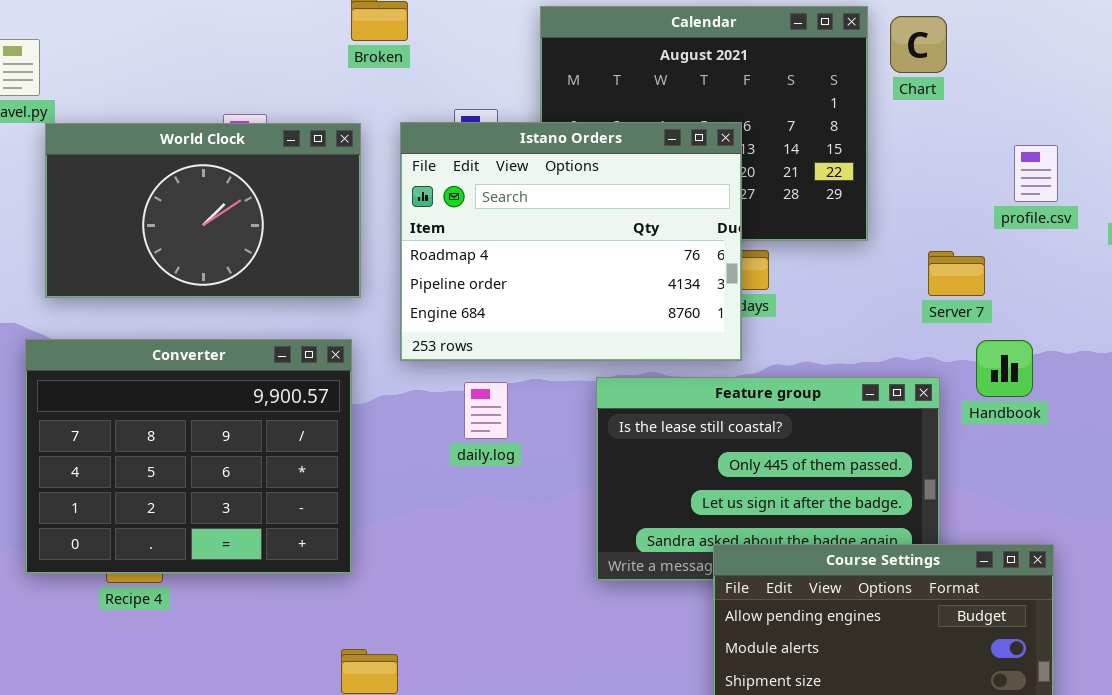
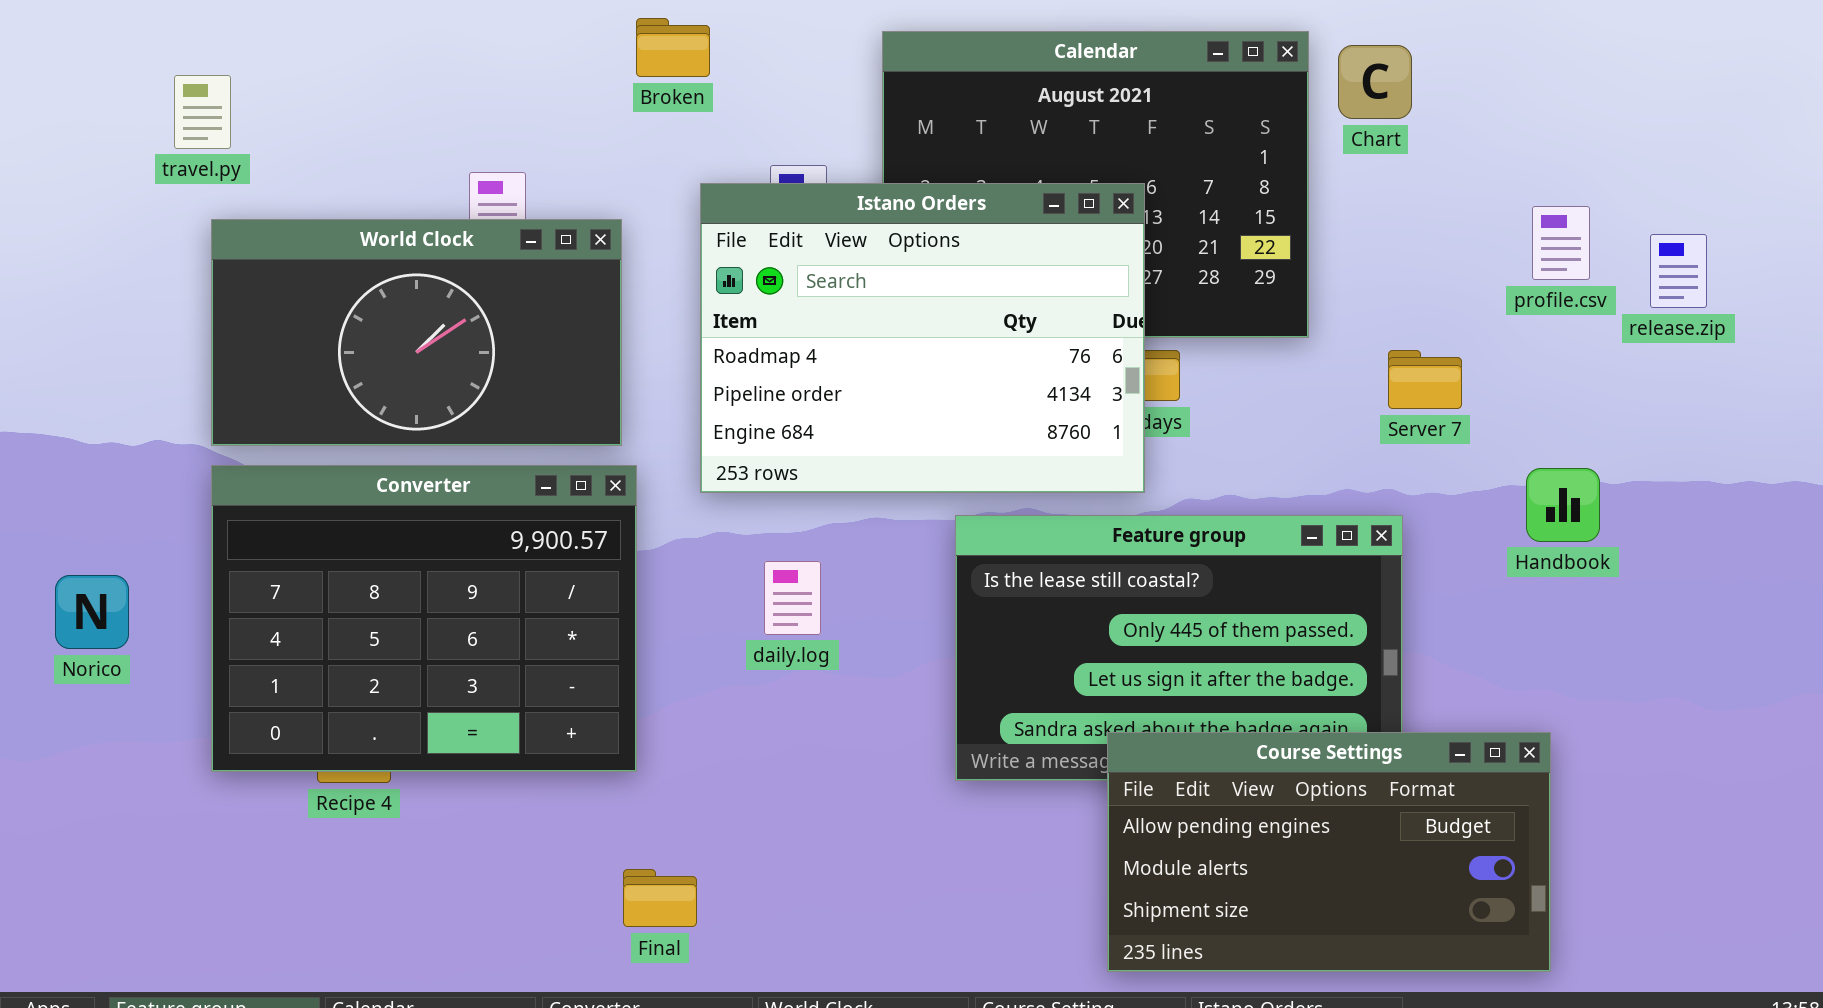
World Clock: [45,123,361,298] -> [211,219,622,446], moved
profile.csv: [1014,145,1058,202] -> [1532,206,1590,280], moved
Handbook: [976,340,1033,397] -> [1526,468,1600,542], moved
daily.log: [464,382,508,439] -> [764,561,821,635], moved

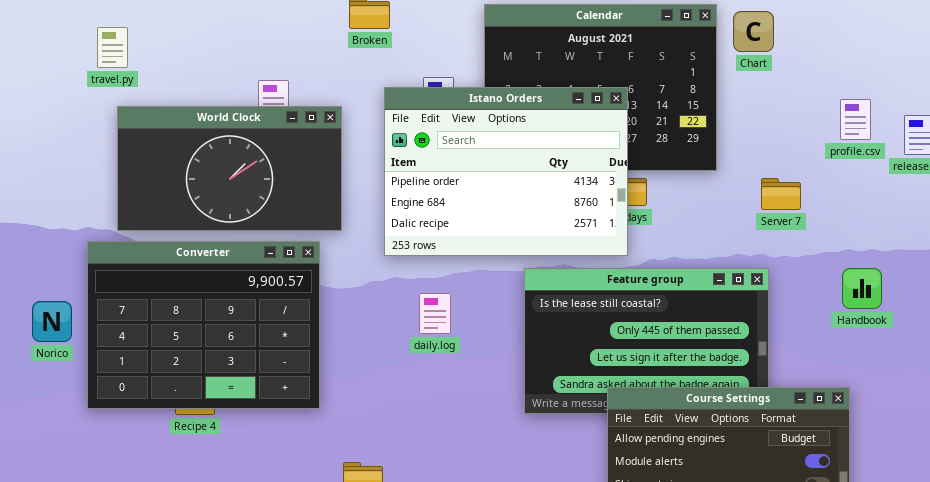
Istano Orders: [700,183,1145,493] -> [384,87,628,256], scrolled down 1 row
Converter: [211,465,637,772] -> [87,241,320,409], moved
Handbook: [1526,468,1600,542] -> [842,268,882,309], moved

